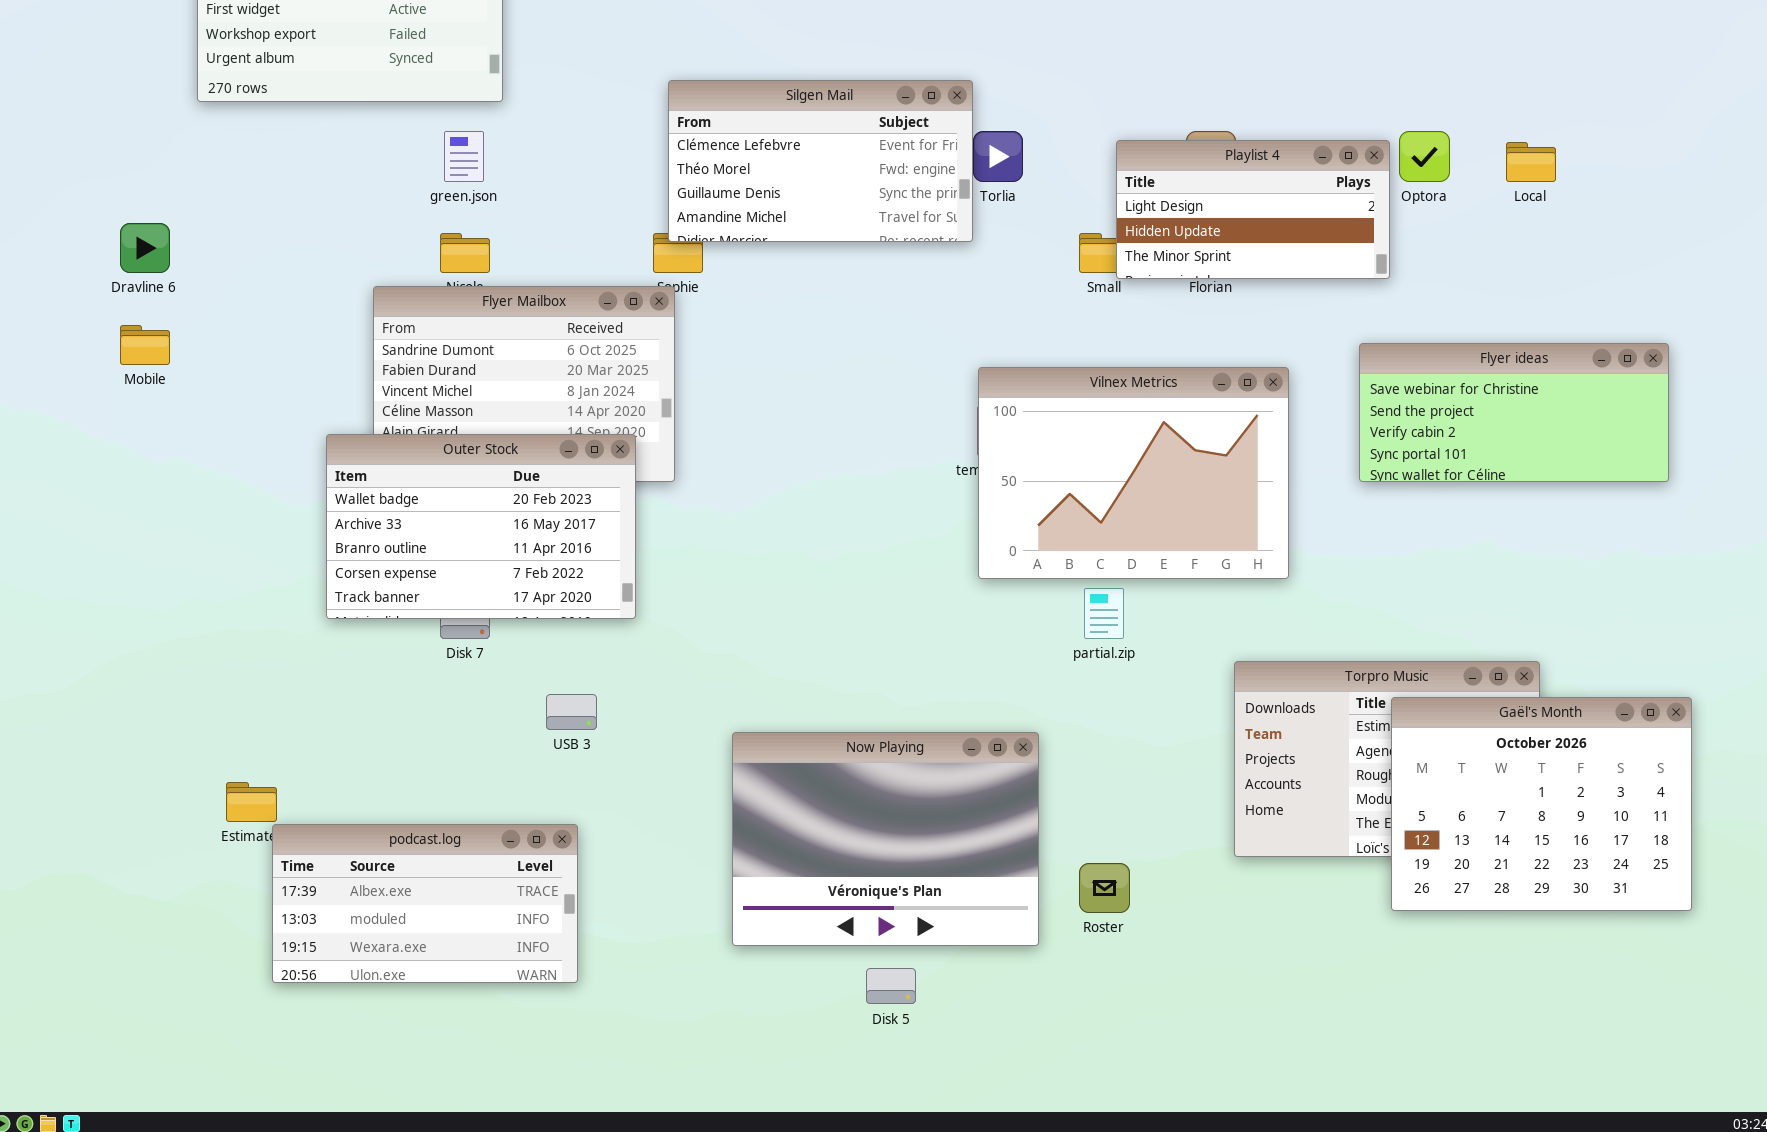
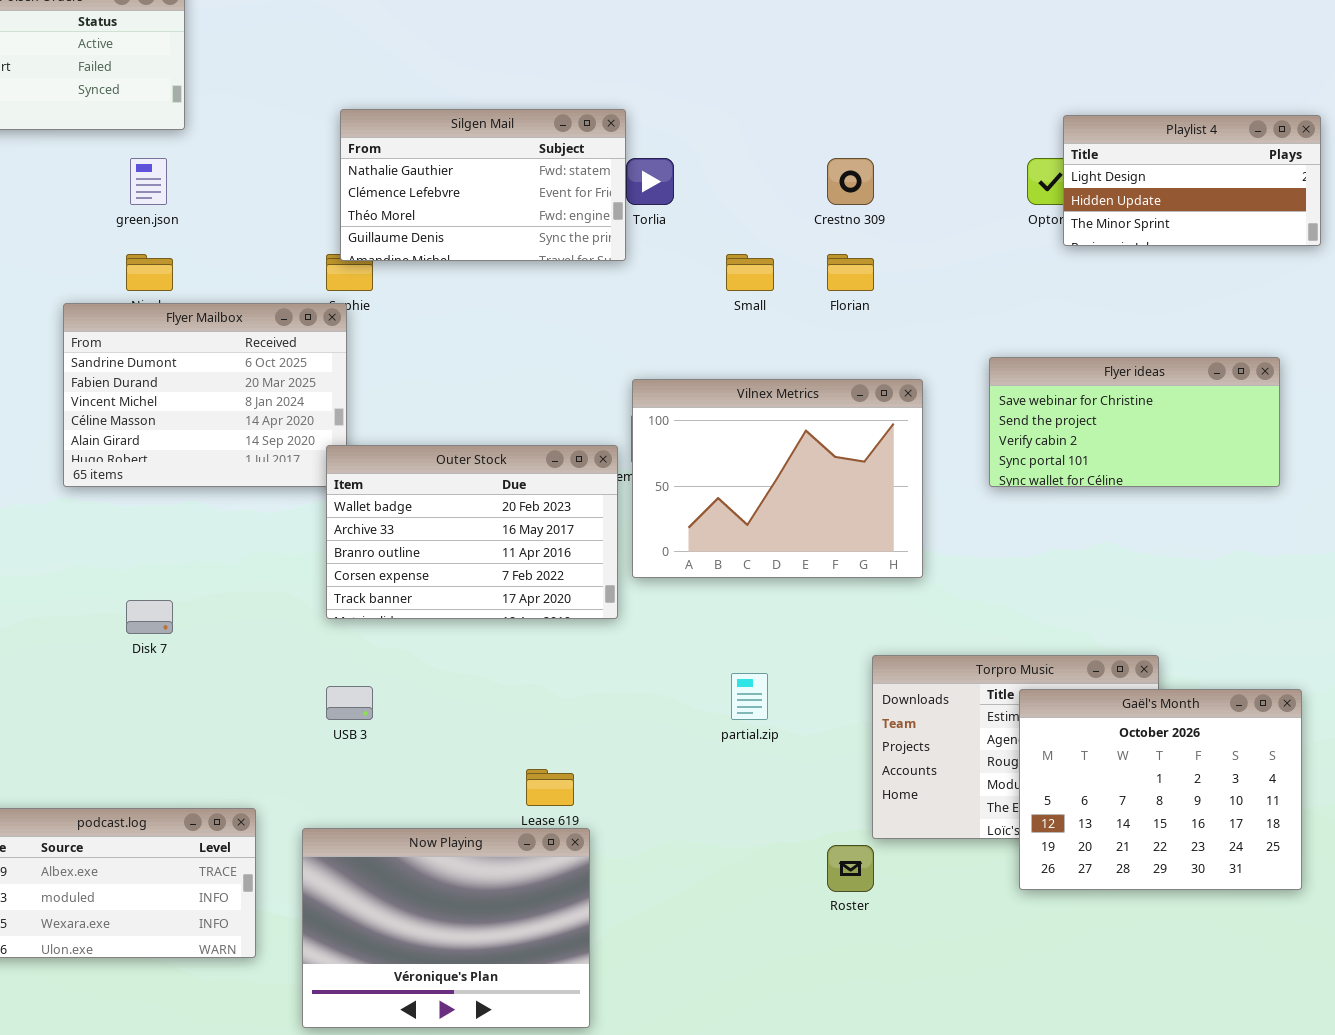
Silgen Mail: [668,80,973,242] -> [340,109,626,261], scrolled up 1 row
Playlist 4: [1116,140,1390,279] -> [1063,115,1321,246], moved
Outer Stock: [326,434,636,619] -> [326,445,618,619], moved
partial.zip: [1084,588,1124,639] -> [731,673,768,720], moved
USB 3: [546,694,597,730] -> [326,686,373,720], moved
Now Playing: [732,732,1039,946] -> [302,828,590,1028], moved
Roster: [1079,863,1130,913] -> [827,845,874,892], moved

